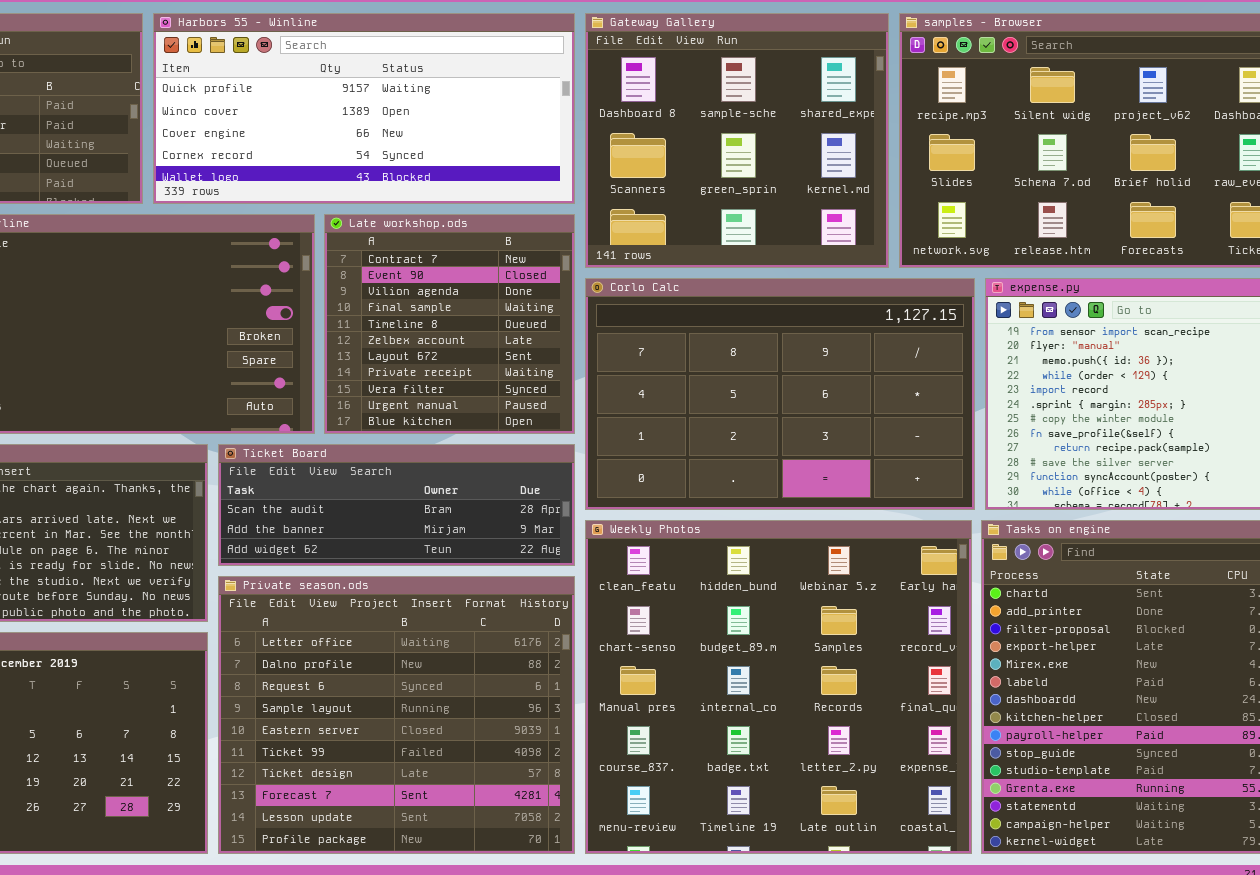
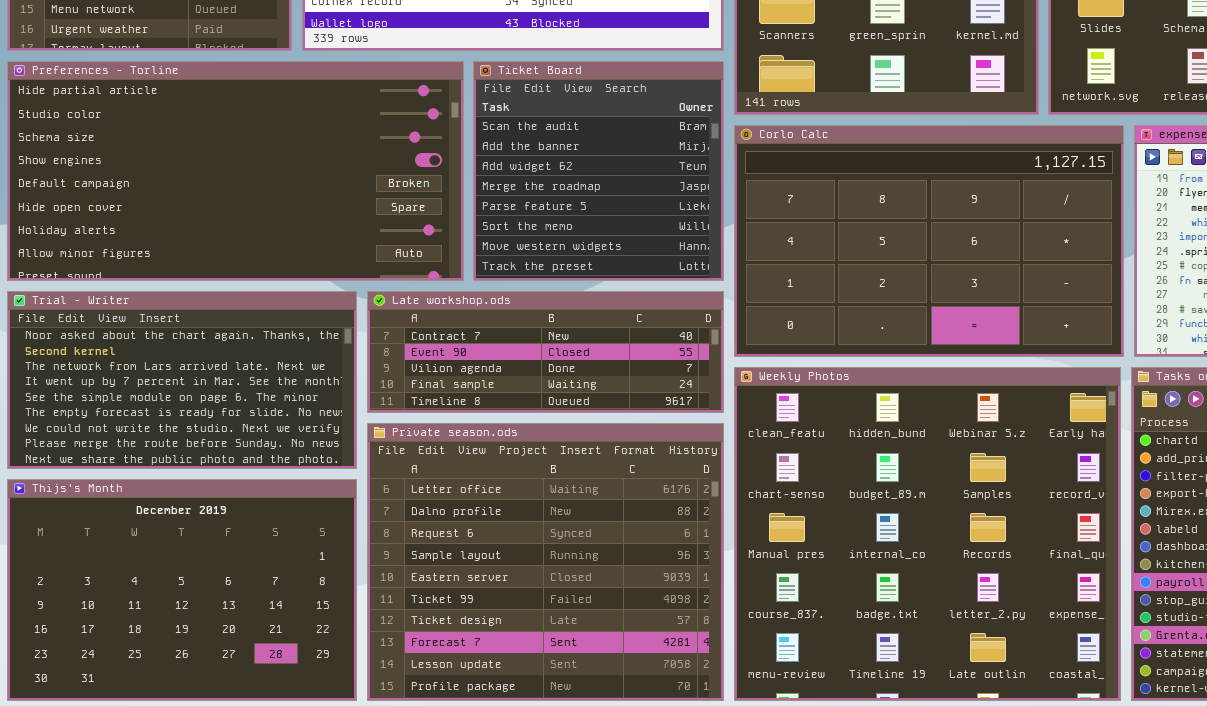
Late workshop.ods: [324,214,575,434] -> [367,291,724,413], moved, resized
Ticket Board: [218,444,575,566] -> [473,61,724,281], moved, resized

